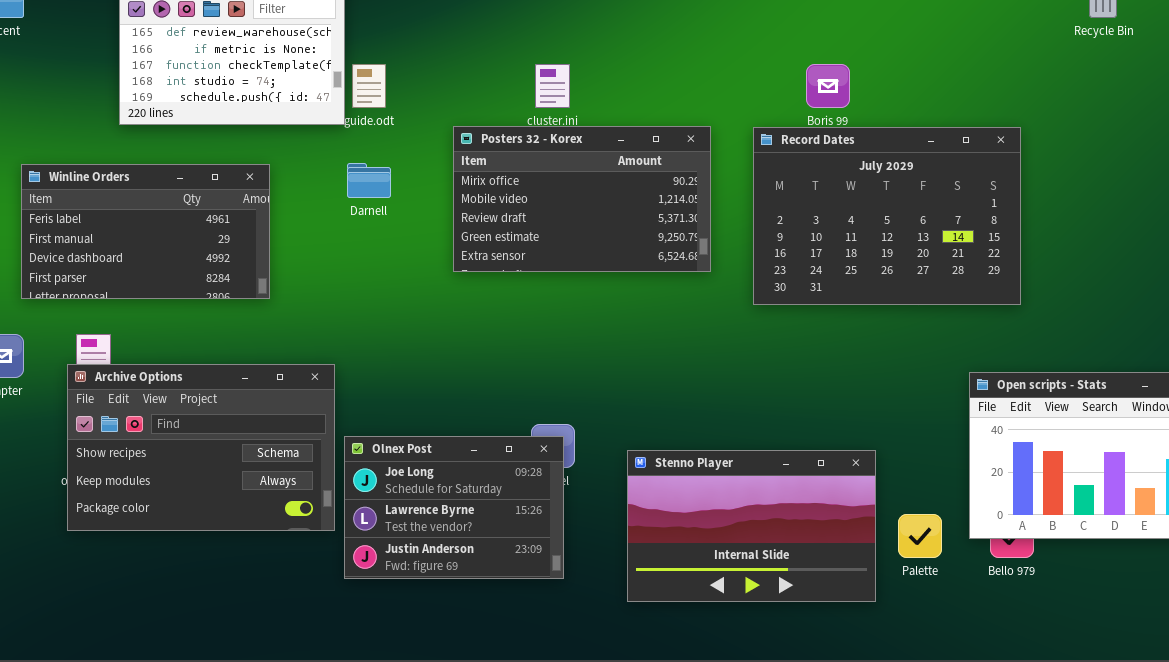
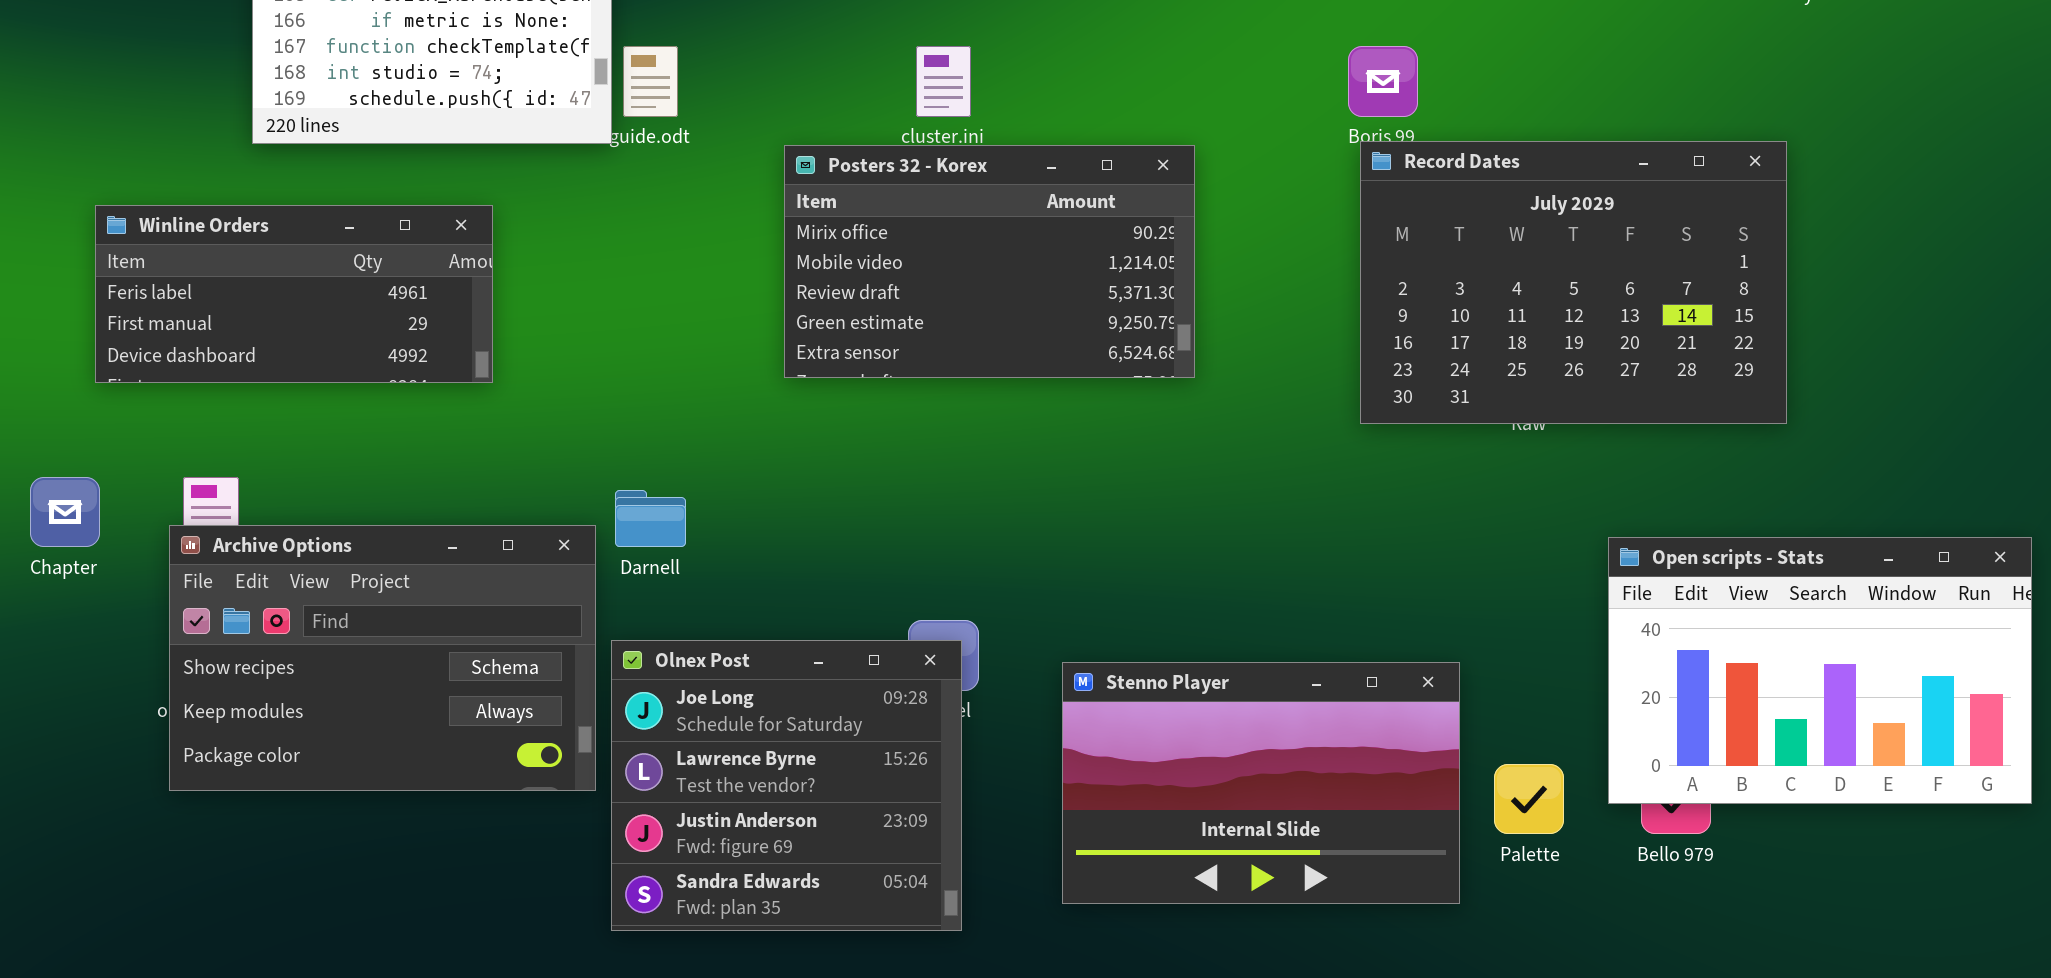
Record Dates: [753,127,1021,305] -> [1360,141,1787,424], moved
Darnell: [347,163,391,198] -> [615,490,686,547], moved
Winline Orders: [21,164,270,299] -> [95,205,493,383], resized
Olnex Post: [344,436,564,579] -> [611,640,962,931], resized

